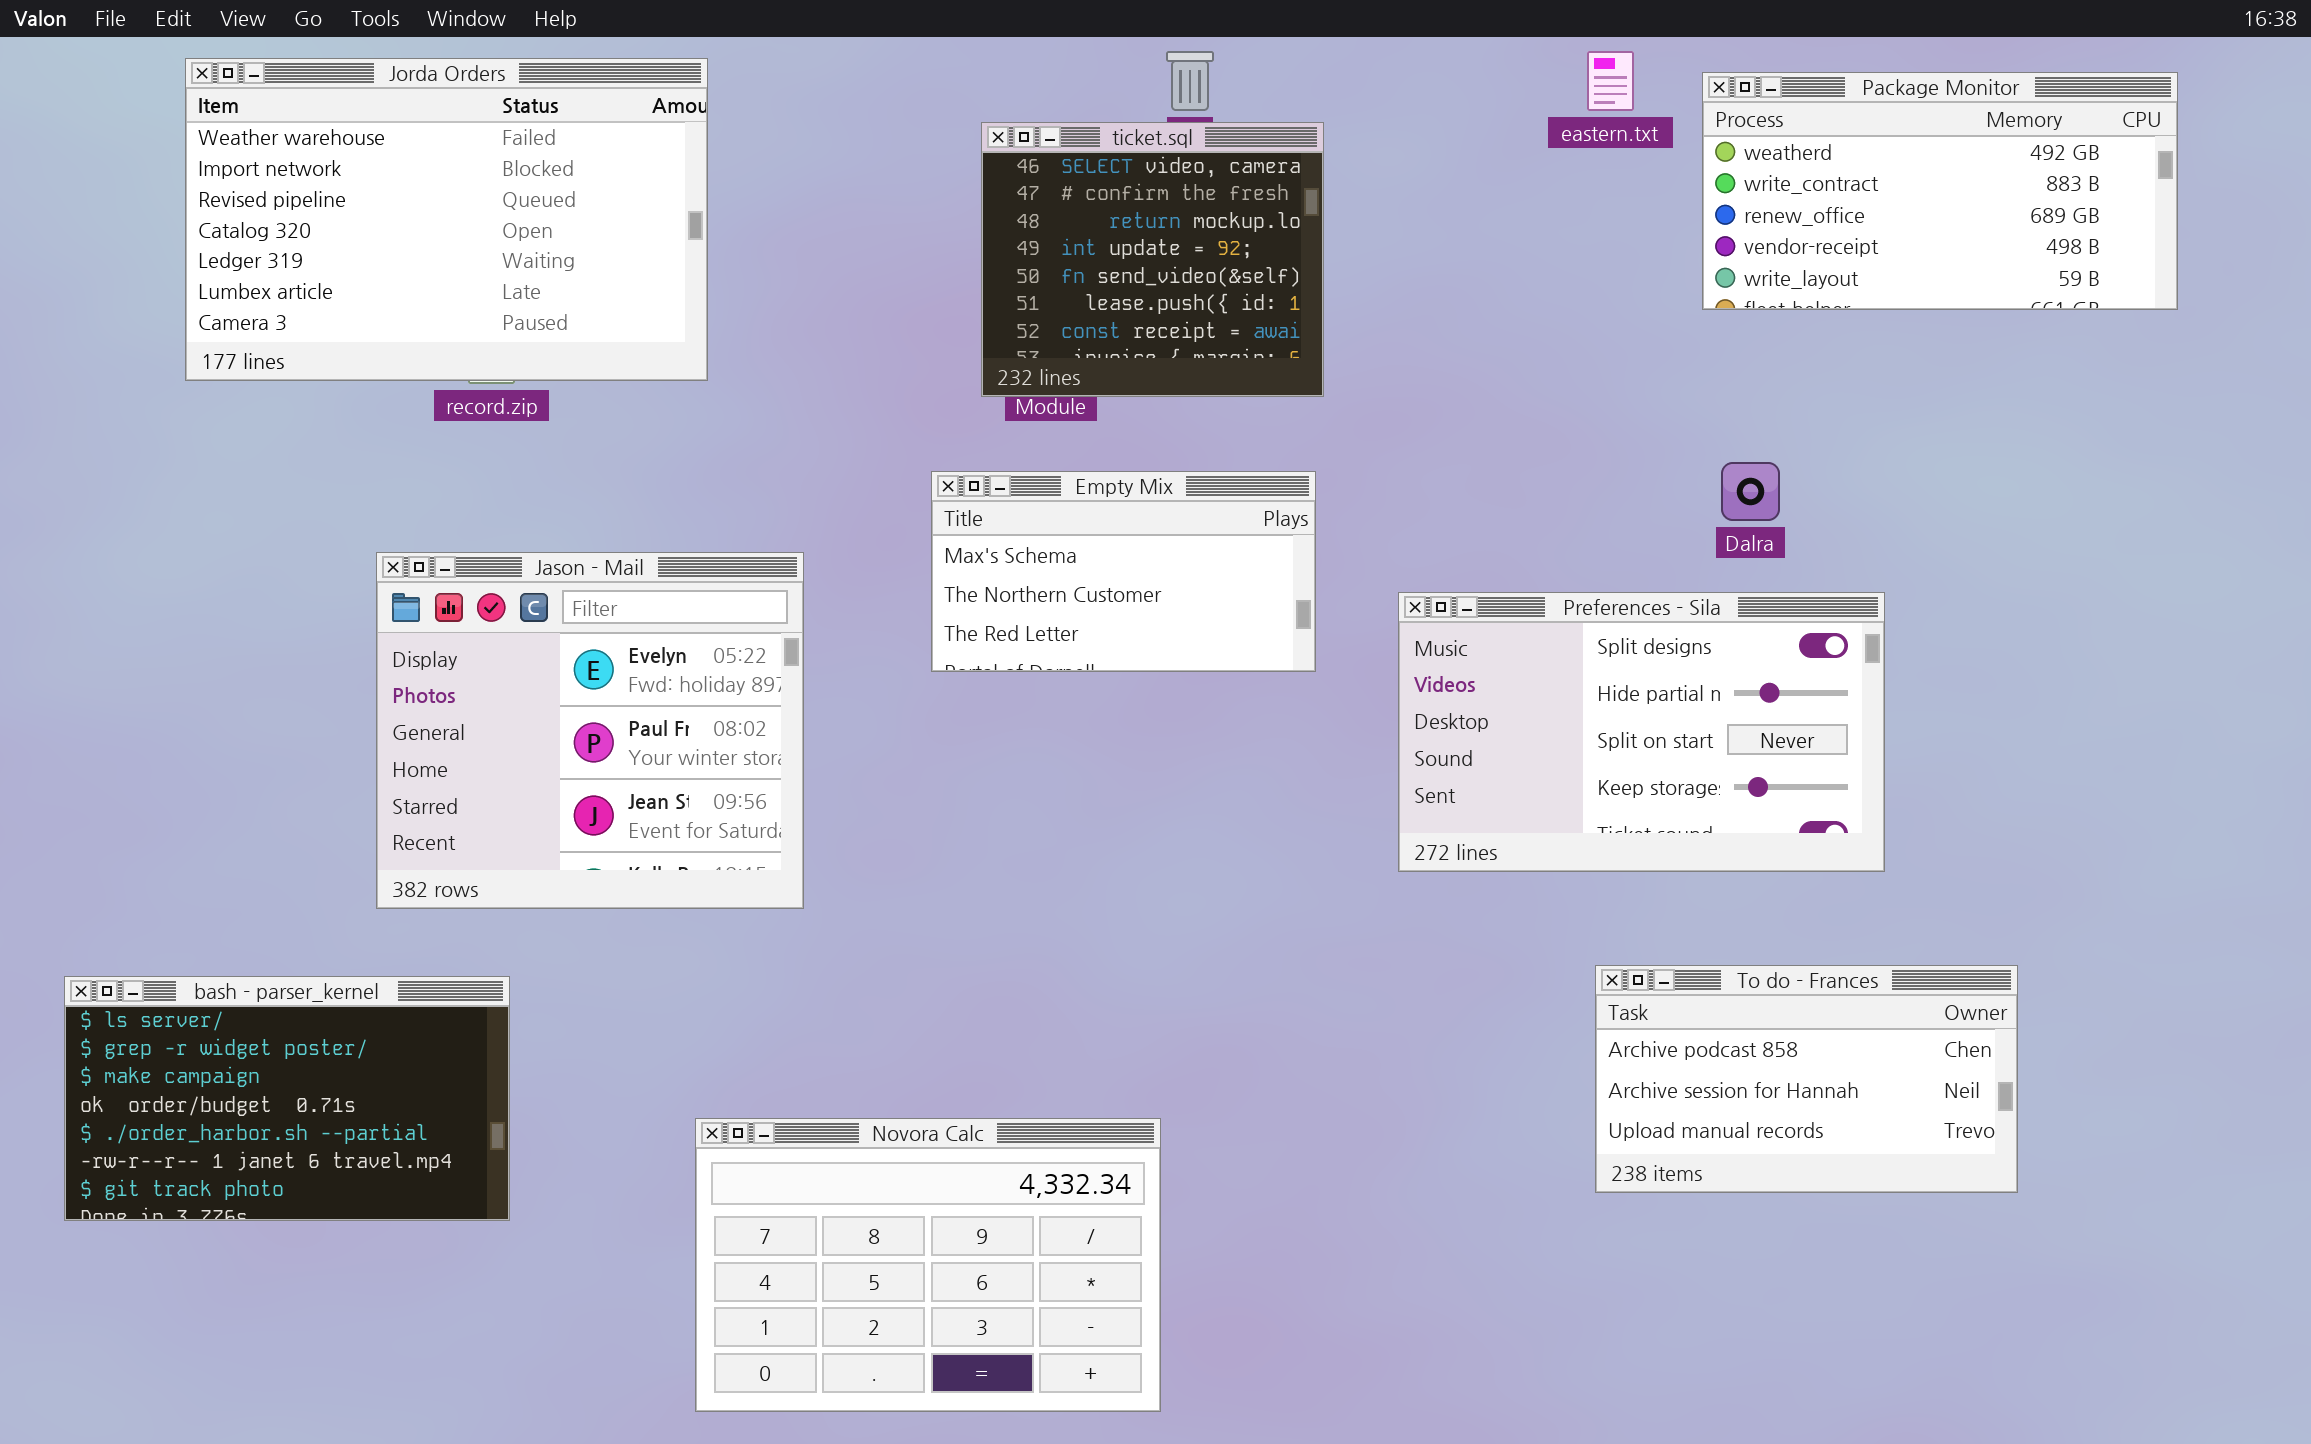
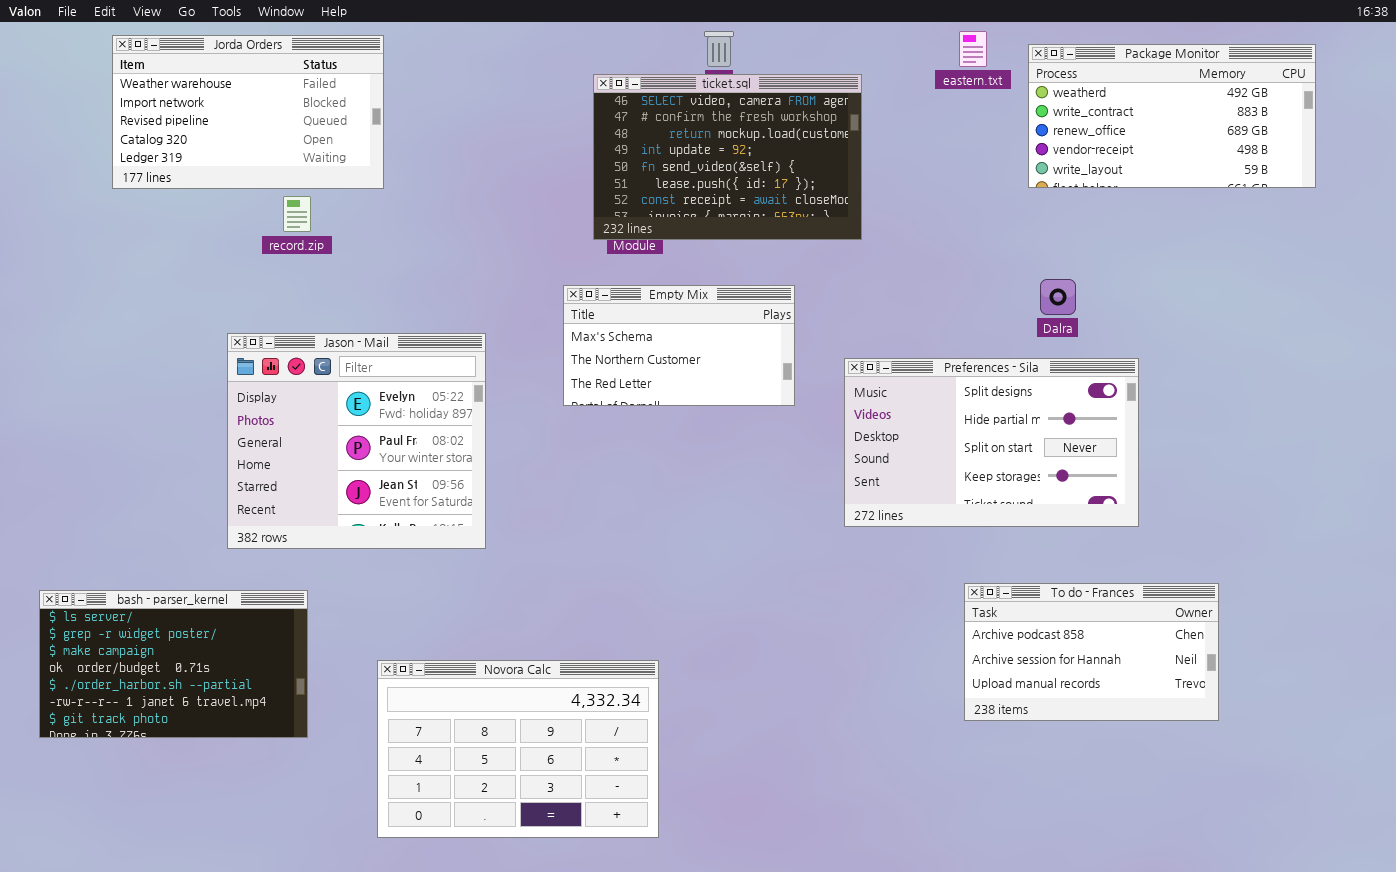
Jorda Orders: [185,58,708,381] -> [112,35,384,189], resized
ticket.sql: [981,122,1324,397] -> [593,74,862,240], resized
Novora Calc: [695,1118,1161,1412] -> [377,660,659,838], moved

